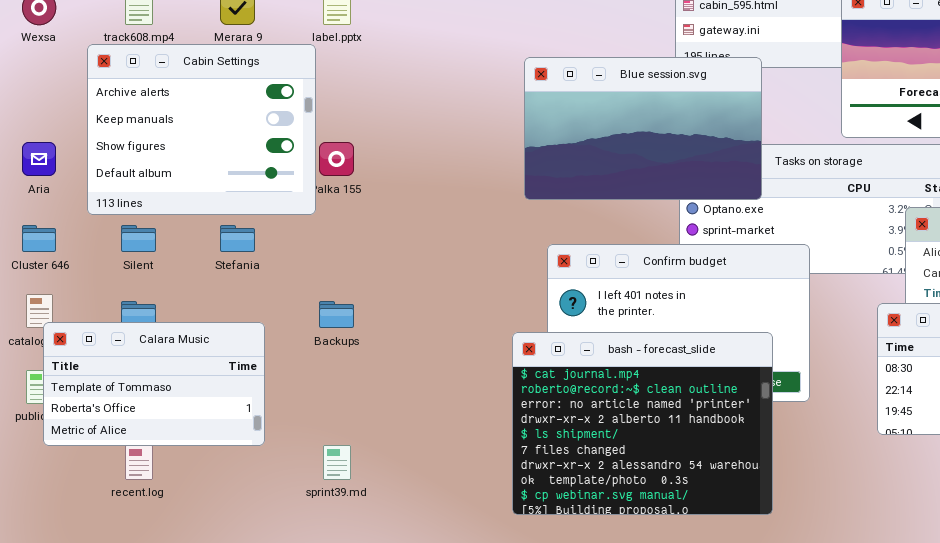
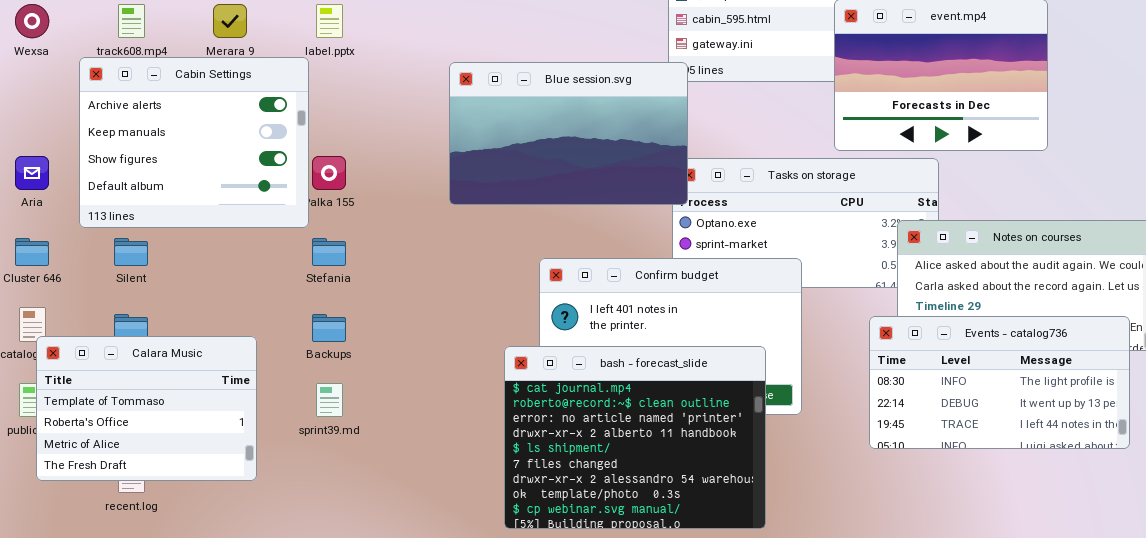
Blue session.svg: [524,57,762,200] -> [449,62,688,205], moved
Stefania: [220,225,255,252] -> [312,238,346,266], moved
Calara Music: [43,322,265,446] -> [36,336,257,481], resized
sprint39.md: [323,445,351,480] -> [316,383,343,417], moved

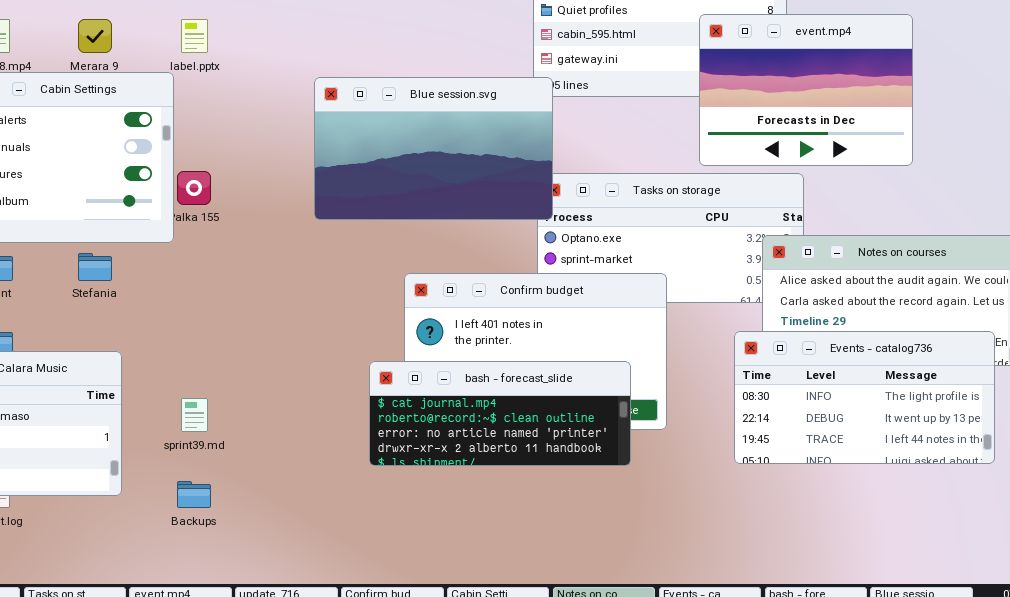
Stefania: [312,238,346,266] -> [78,253,112,281], moved
Backups: [312,314,346,342] -> [177,481,211,508], moved
bash - forecast_slide: [504,346,766,529] -> [369,361,631,466], resized

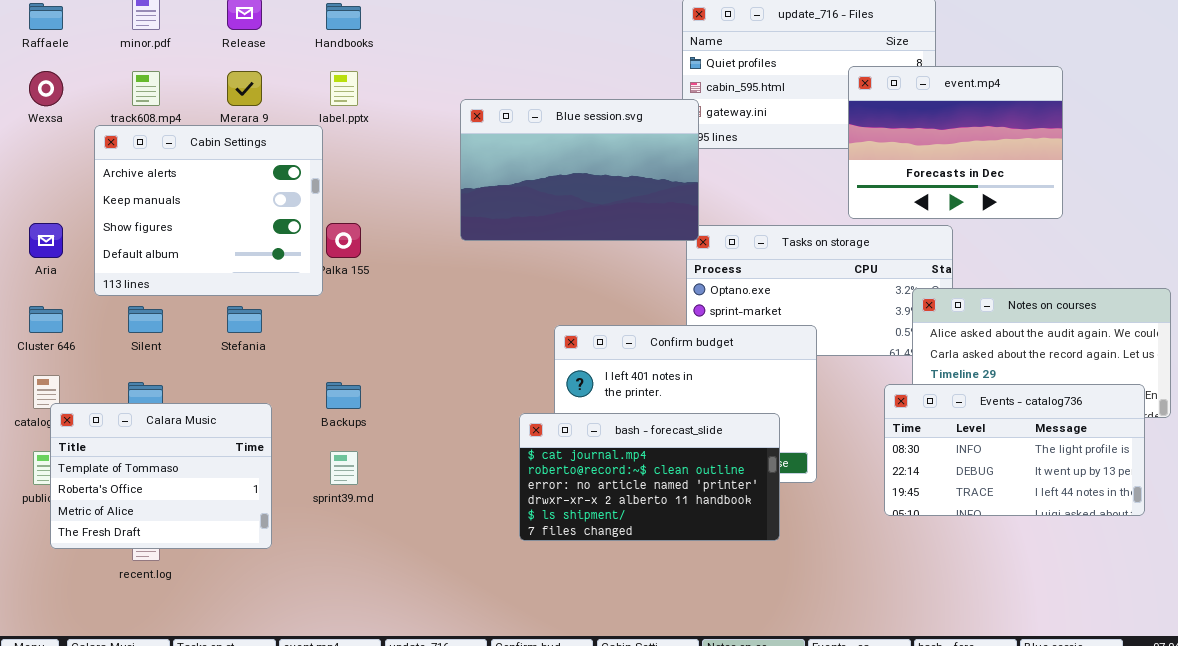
Blue session.svg: [314,77,553,220] -> [460,99,699,241], moved
bash - forecast_slide: [369,361,631,466] -> [519,413,780,541], resized
Backups: [177,481,211,508] -> [326,382,361,409], moved

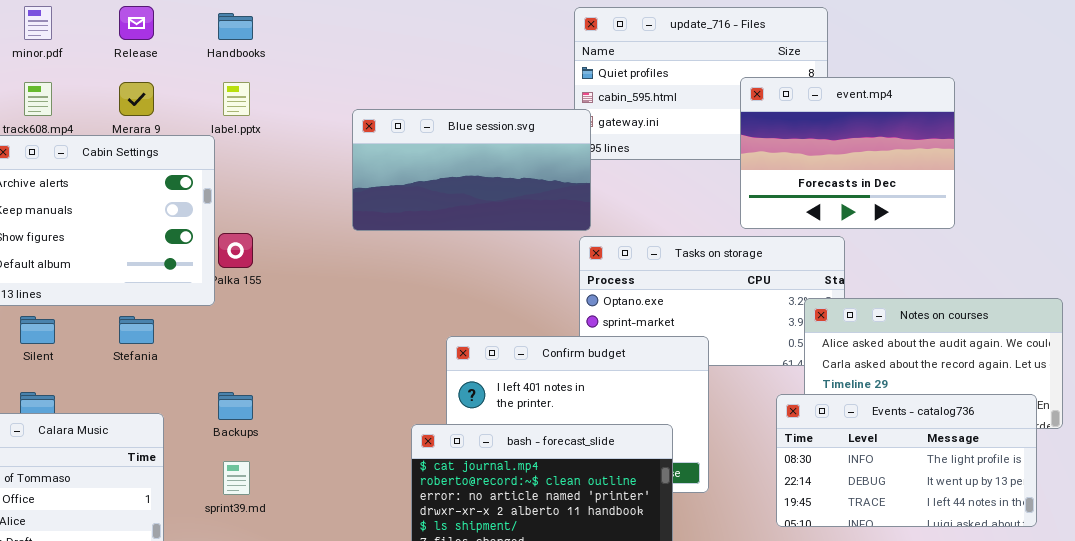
Blue session.svg: [460,99,699,241] -> [352,109,591,231], resized

